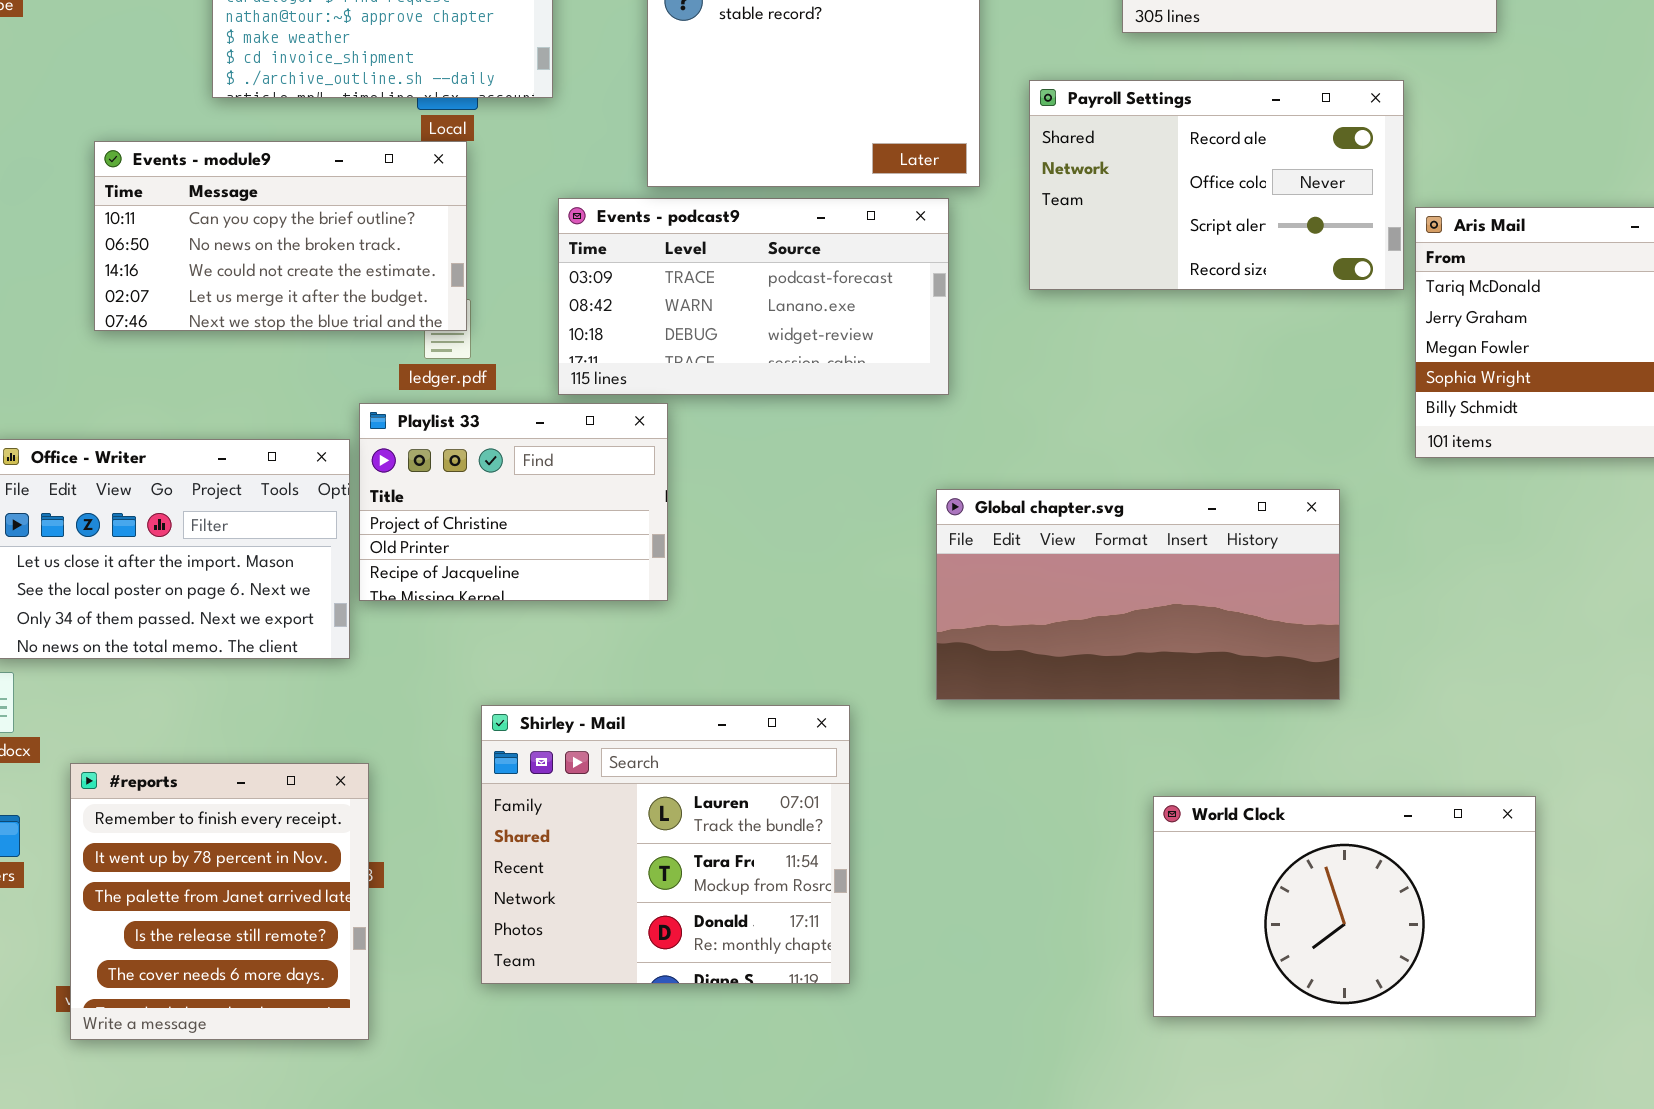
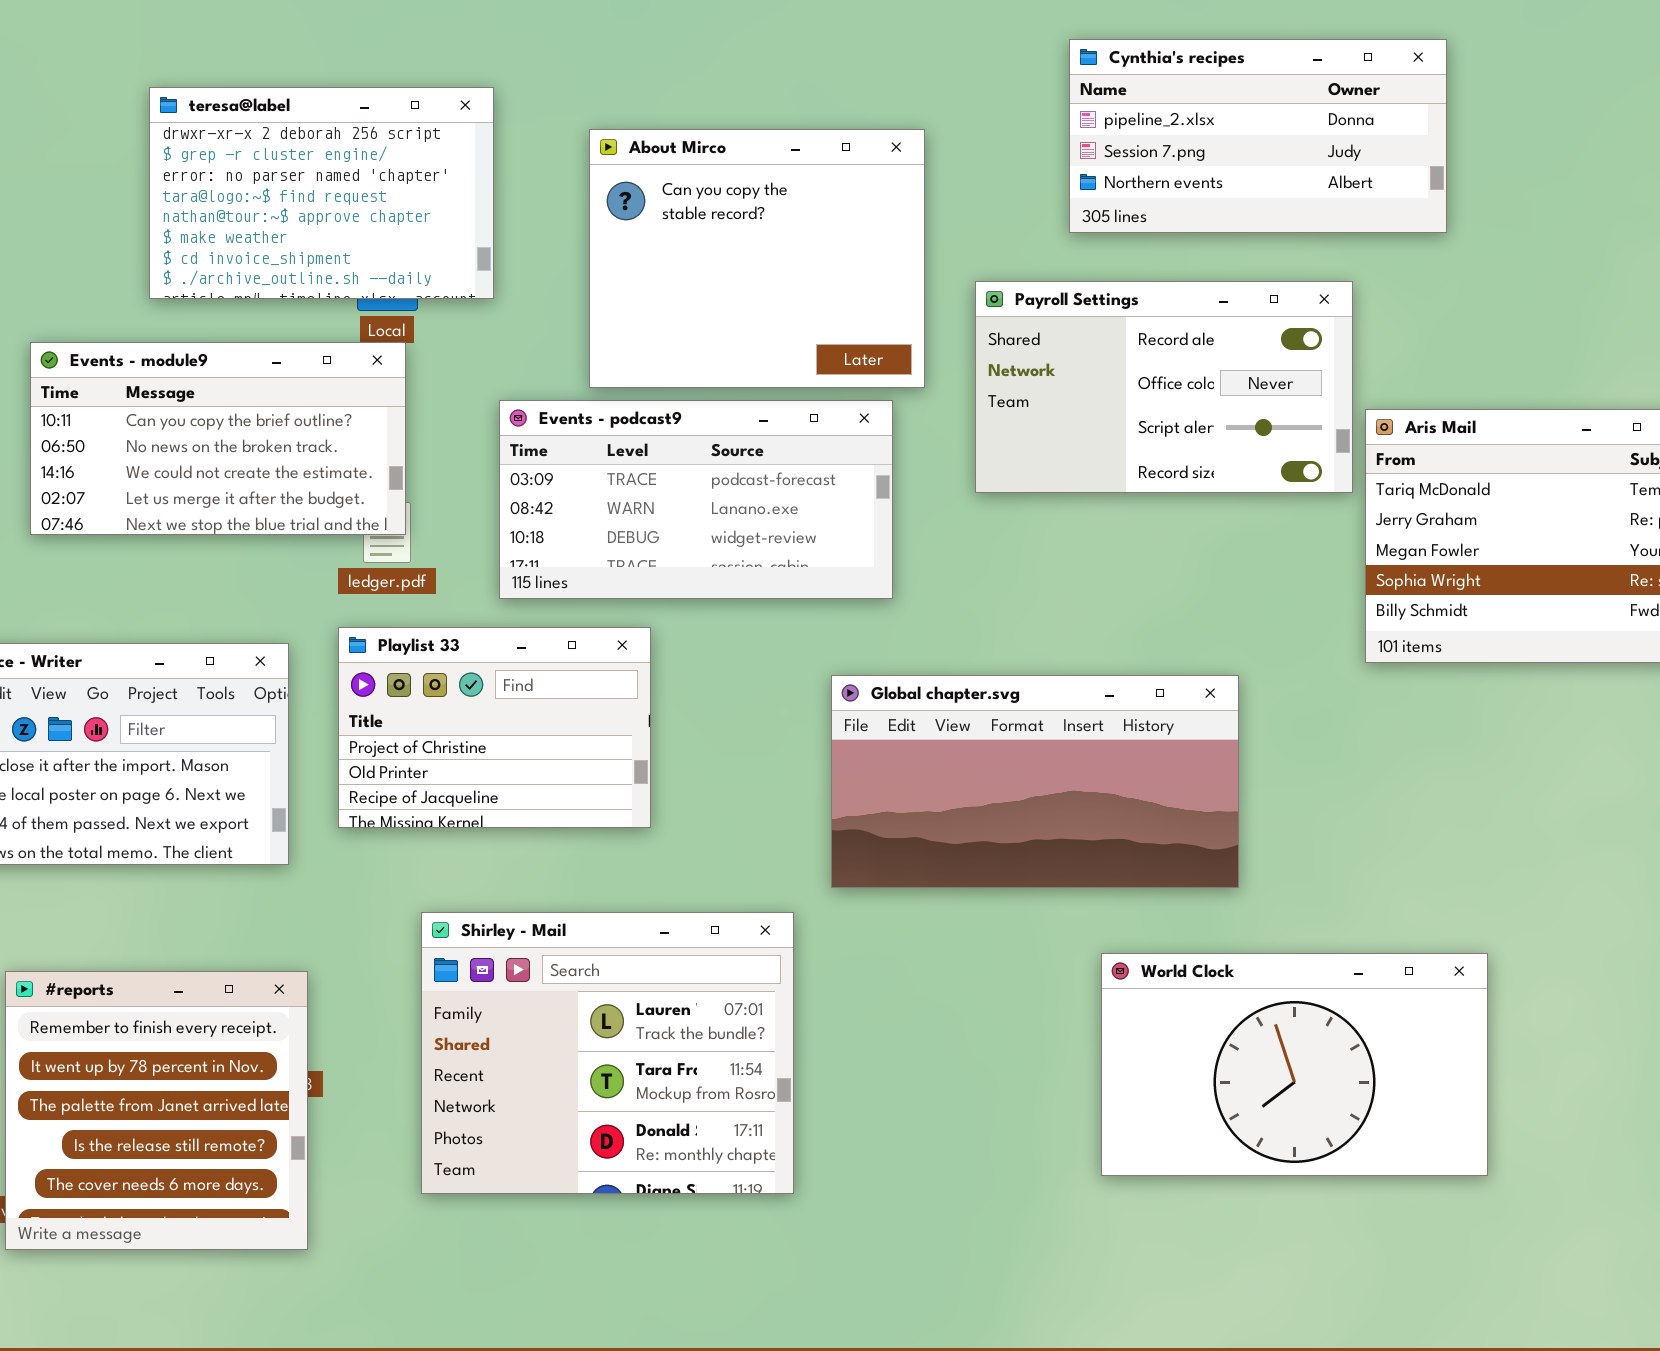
Playlist 33: [359,403,668,601] -> [338,627,651,828], moved
Global chapter.svg: [936,489,1340,700] -> [831,675,1239,888], moved
World Clock: [1153,796,1536,1017] -> [1101,953,1488,1176], moved

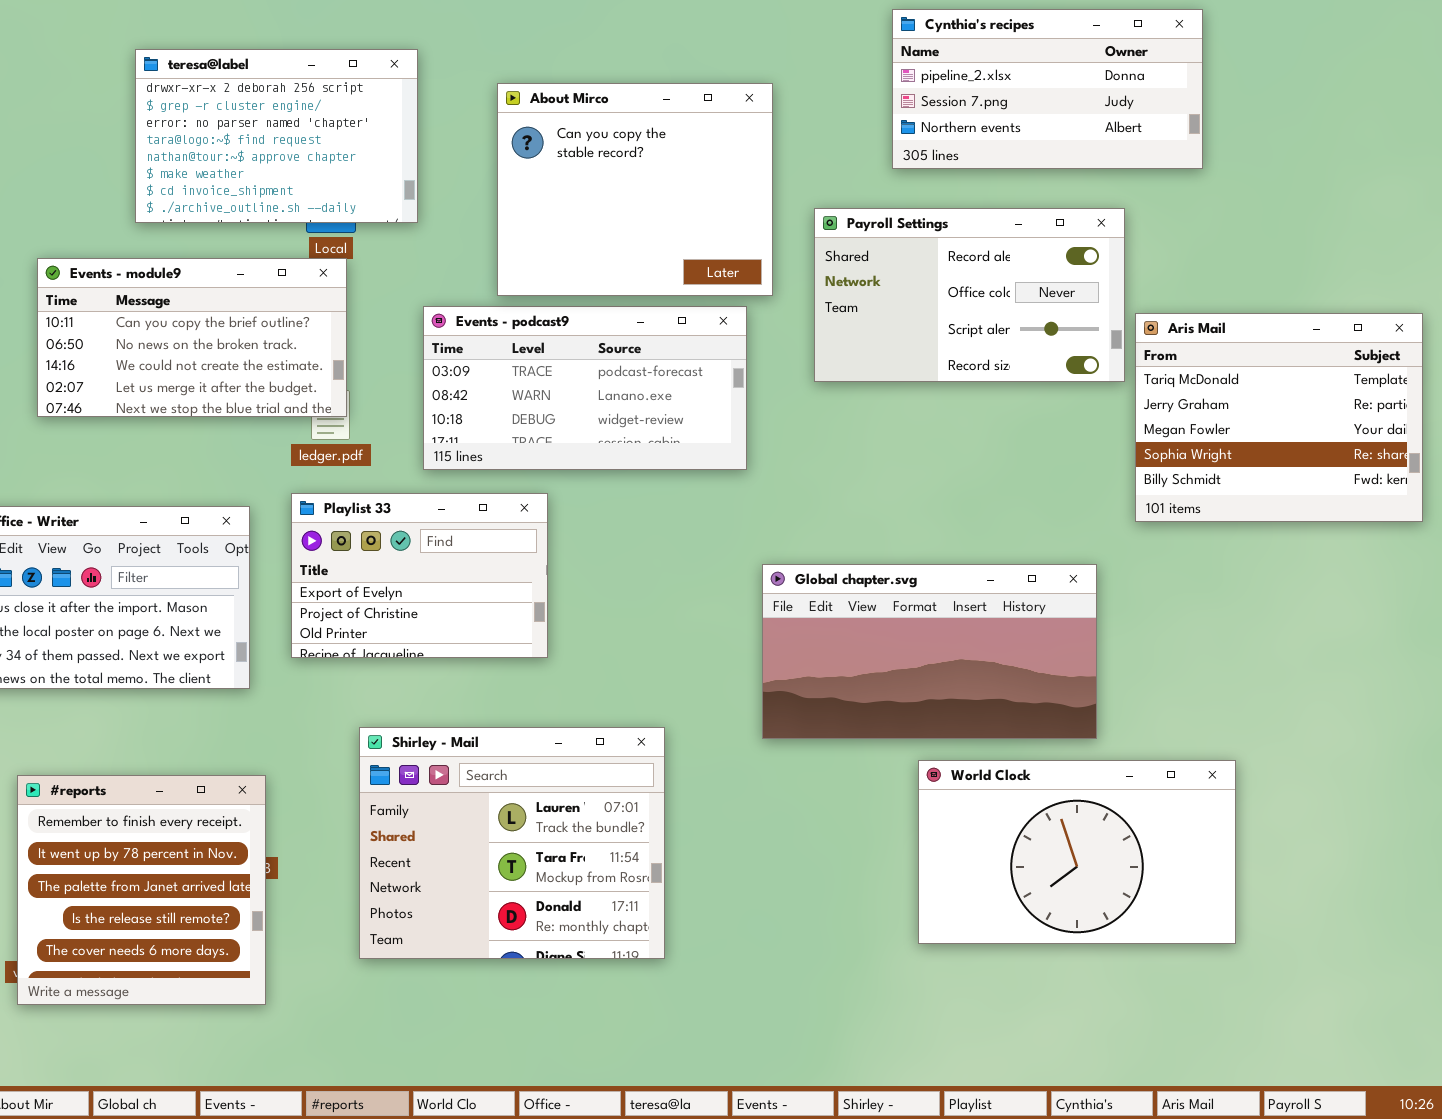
Playlist 33: [338,627,651,828] -> [291,493,548,658], scrolled up 1 row
Global chapter.svg: [831,675,1239,888] -> [762,564,1097,739], moved

